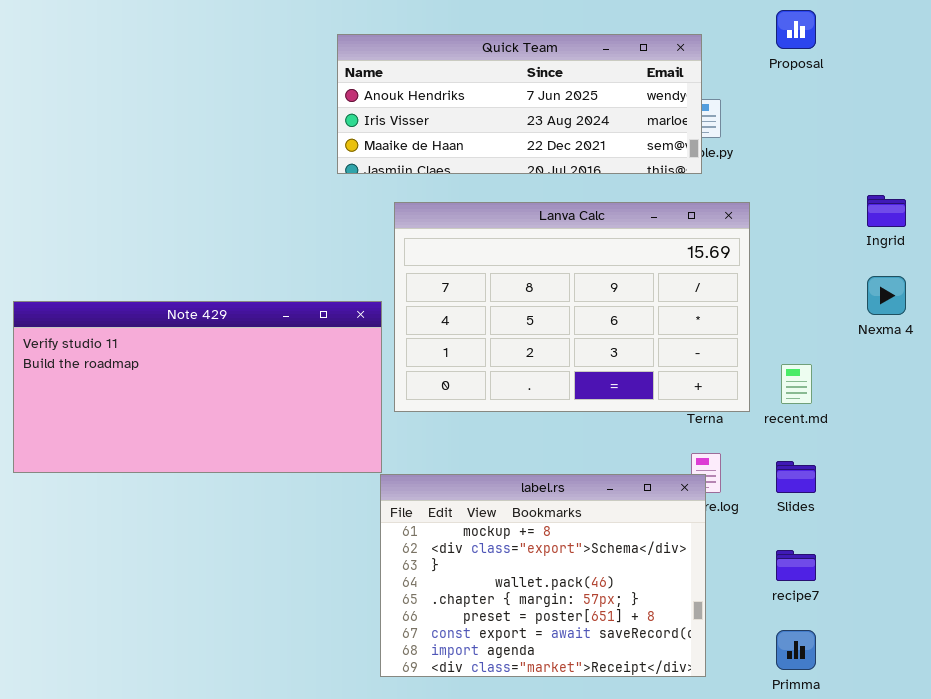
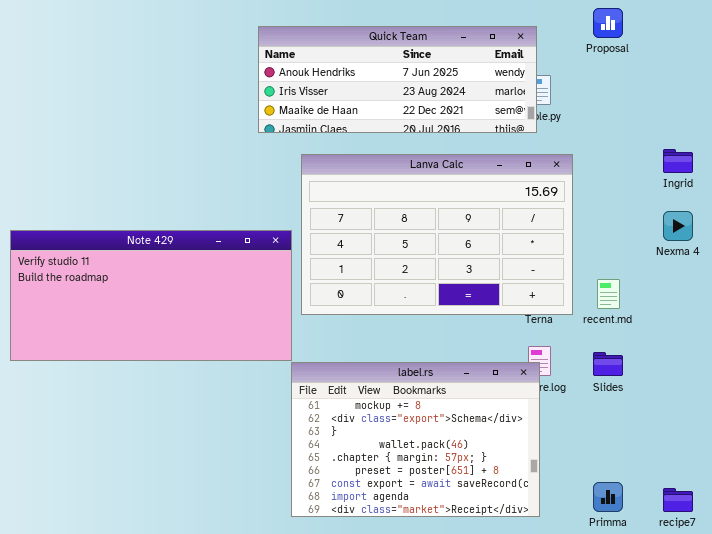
recipe7: [776,550,816,581] -> [663,488,693,512], moved

